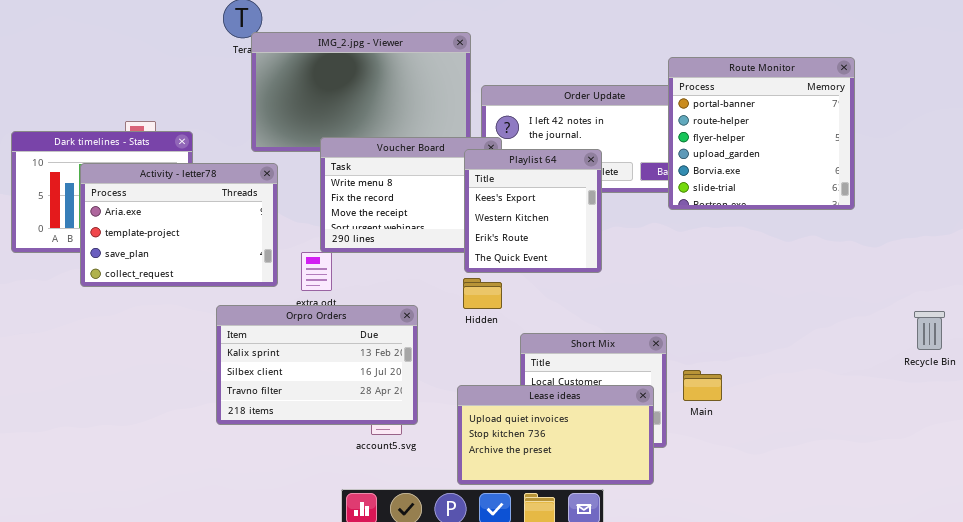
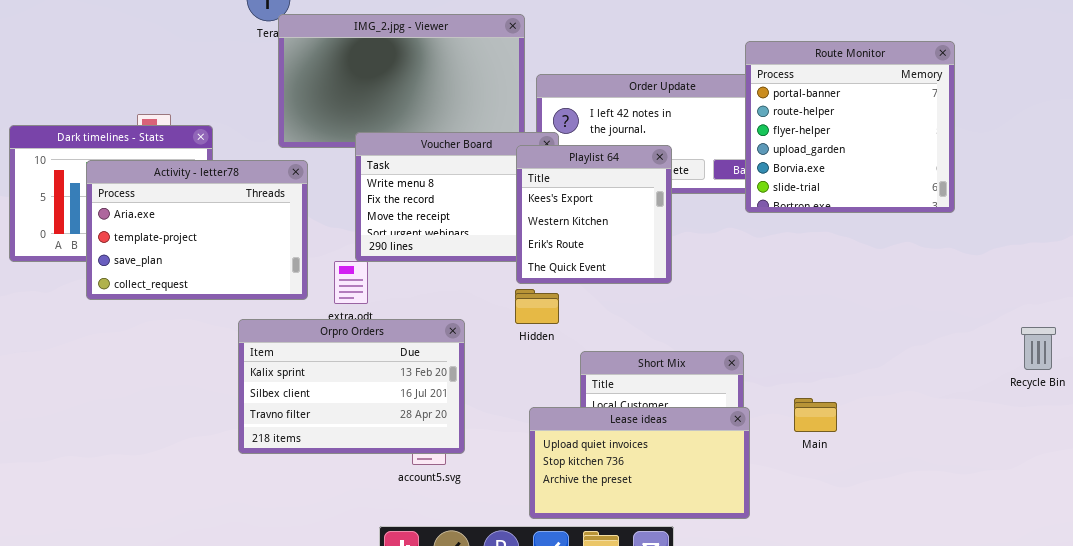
Main: [683,370,722,401] -> [794,398,837,432], moved
Lease ideas: [457,385,654,485] -> [529,407,750,519], moved

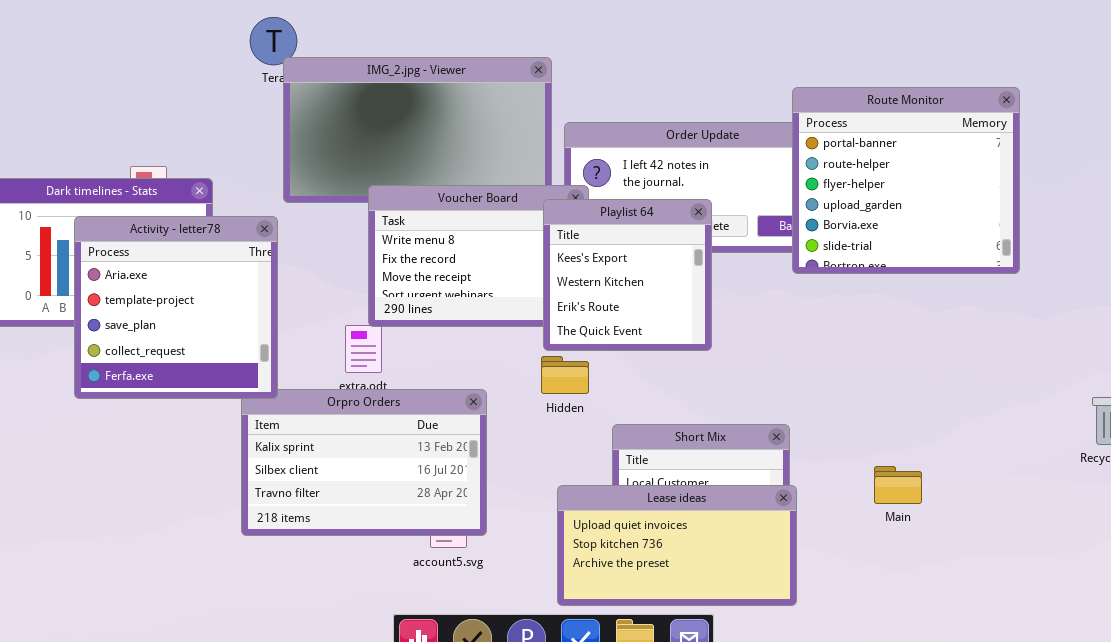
Activity - letter78: [86,160,308,300] -> [74,216,278,399], resized
Main: [794,398,837,432] -> [874,466,922,504], moved

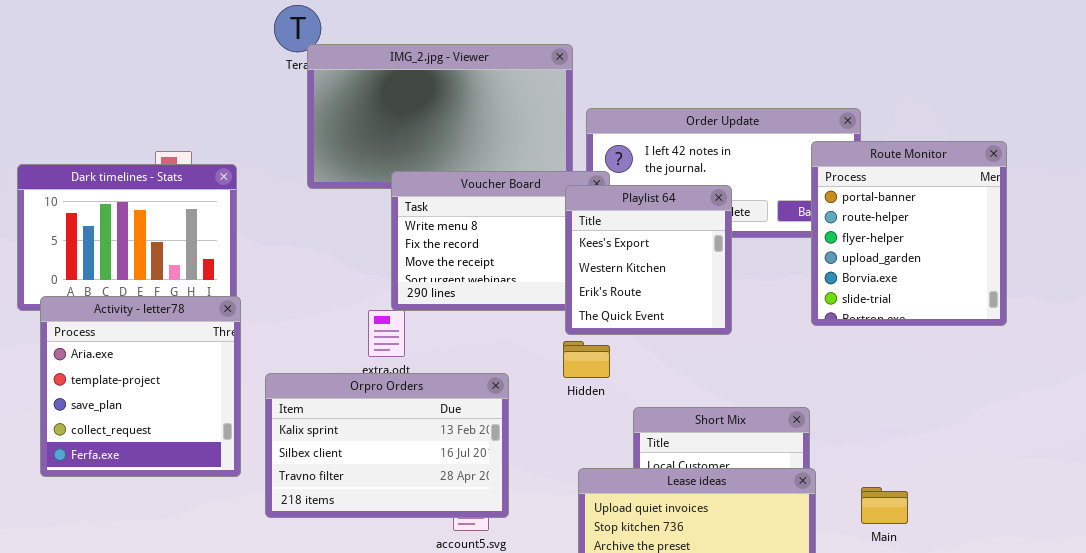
Route Monitor: [792,87,1020,274] -> [811,141,1007,326], moved, resized
Activity - letter78: [74,216,278,399] -> [40,296,241,477], moved
Main: [874,466,922,504] -> [861,487,908,524], moved

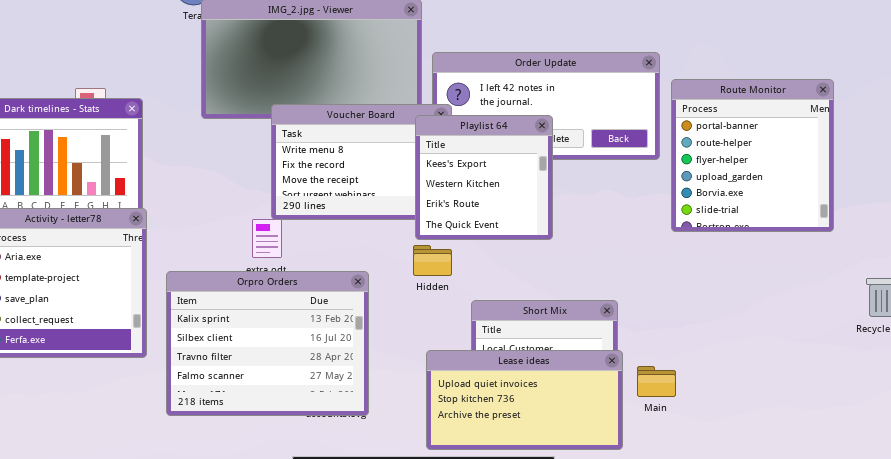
Route Monitor: [811,141,1007,326] -> [671,79,834,232], moved
Orpro Orders: [265,373,509,518] -> [166,271,369,416], resized
Main: [861,487,908,524] -> [637,366,676,397], moved

